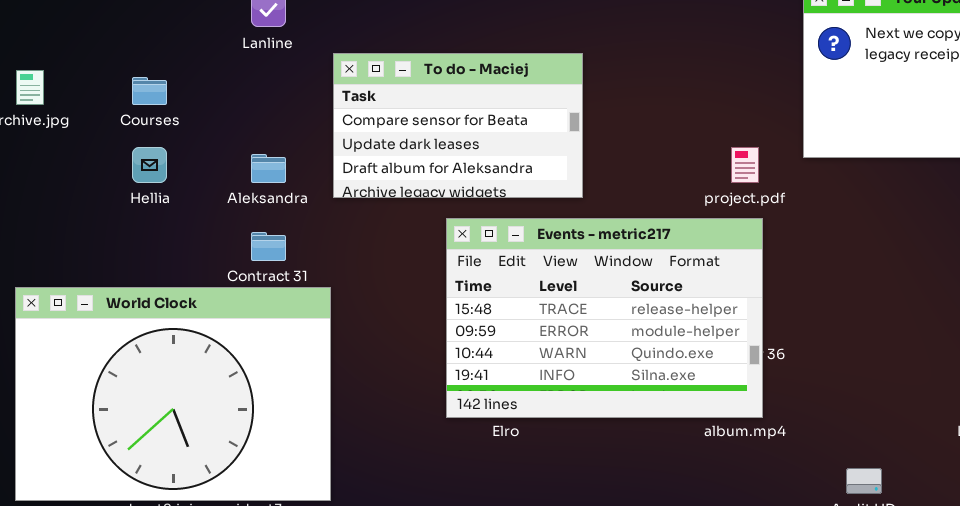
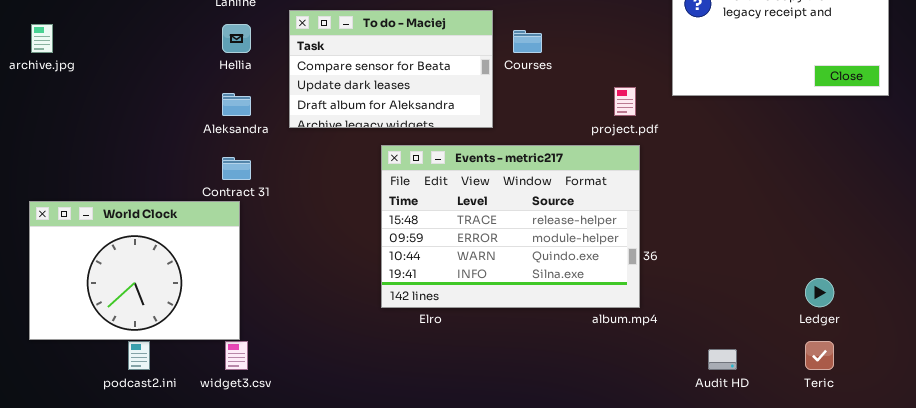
Courses: [132,77,167,105] -> [513,30,542,53], moved
Hellia: [132,147,167,183] -> [222,24,251,53], moved
World Clock: [15,287,331,501] -> [29,201,240,340], resized

